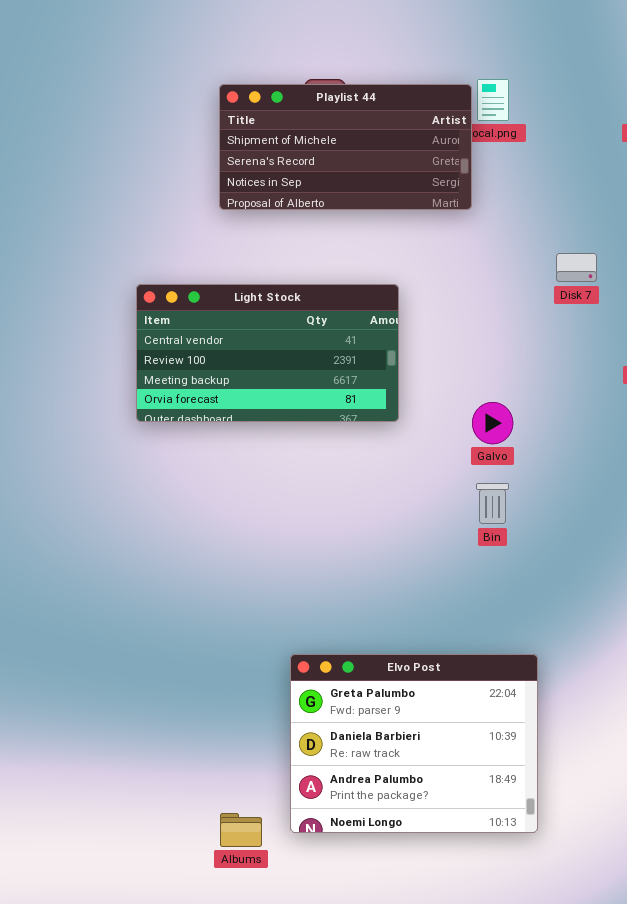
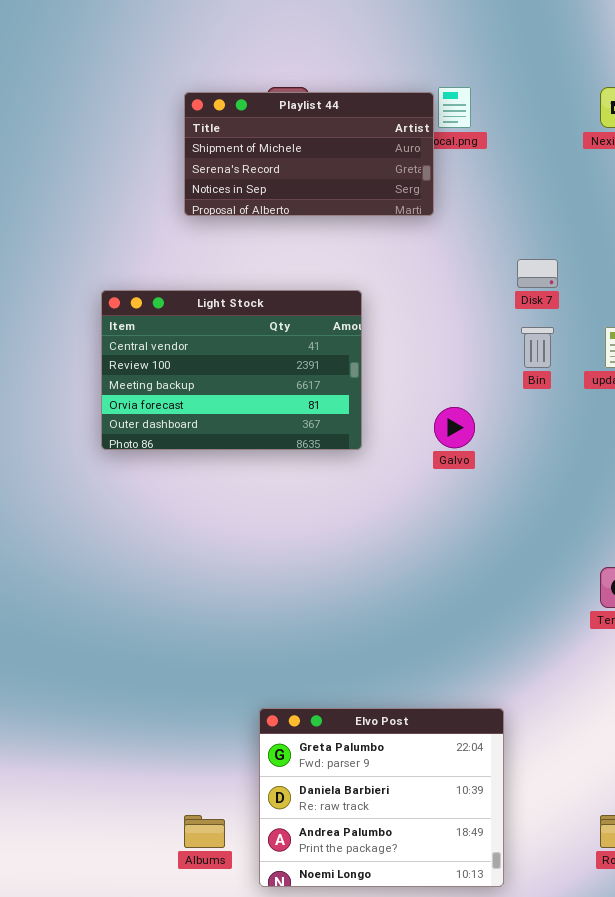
Light Stock: [136,284,399,422] -> [101,290,362,450], resized
Bin: [476,483,509,524] -> [521,327,554,368], moved
Elvo Post: [290,654,538,833] -> [259,708,504,887], moved

